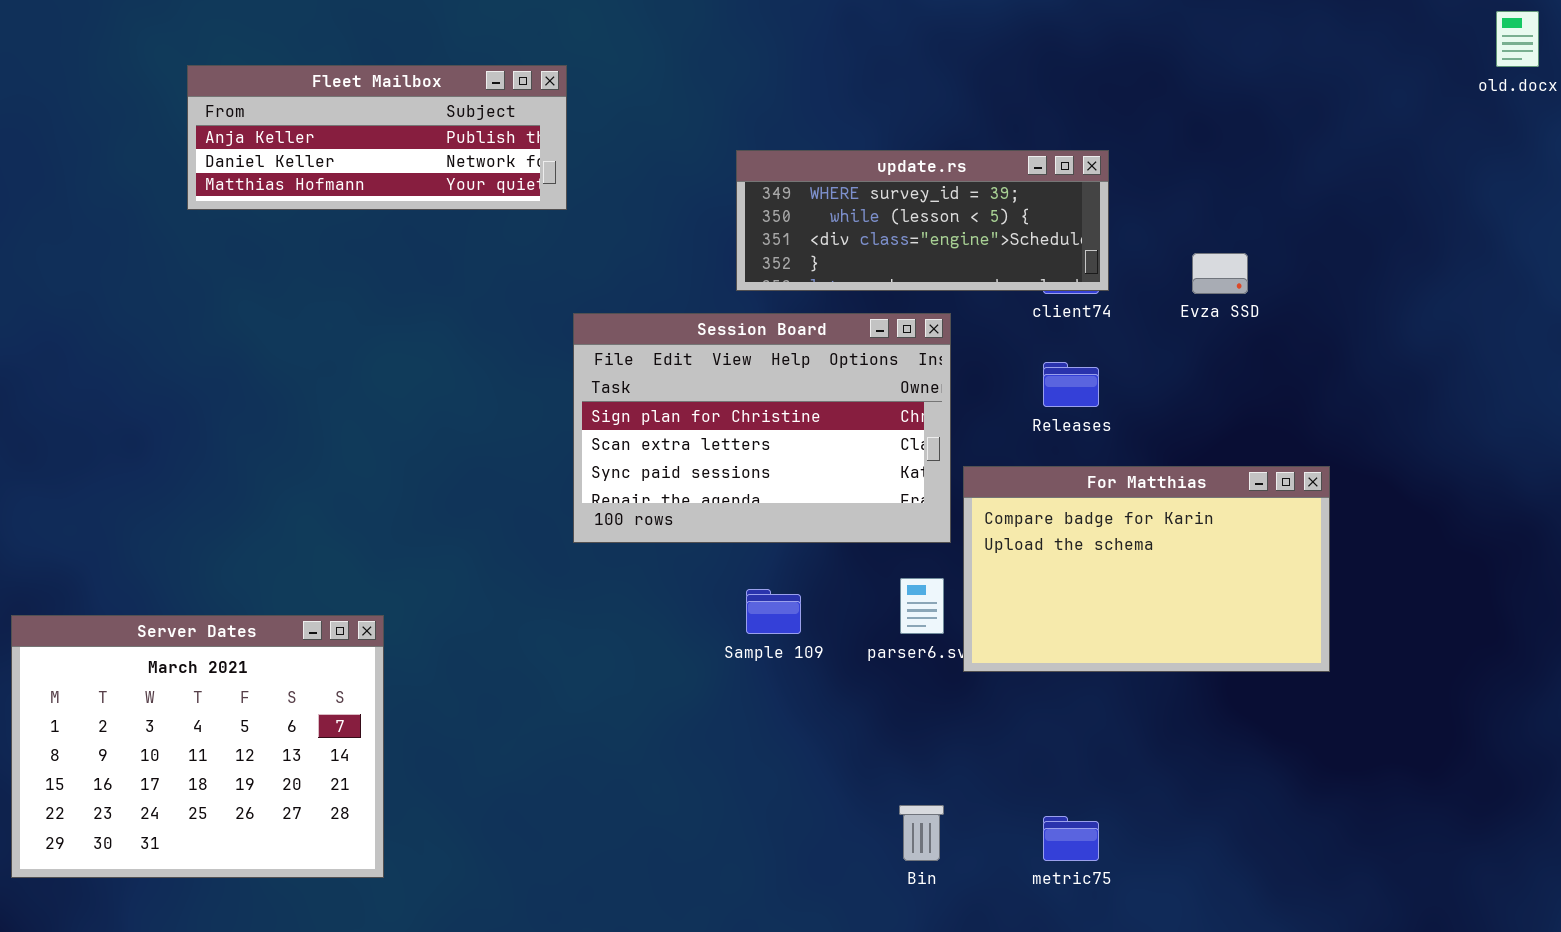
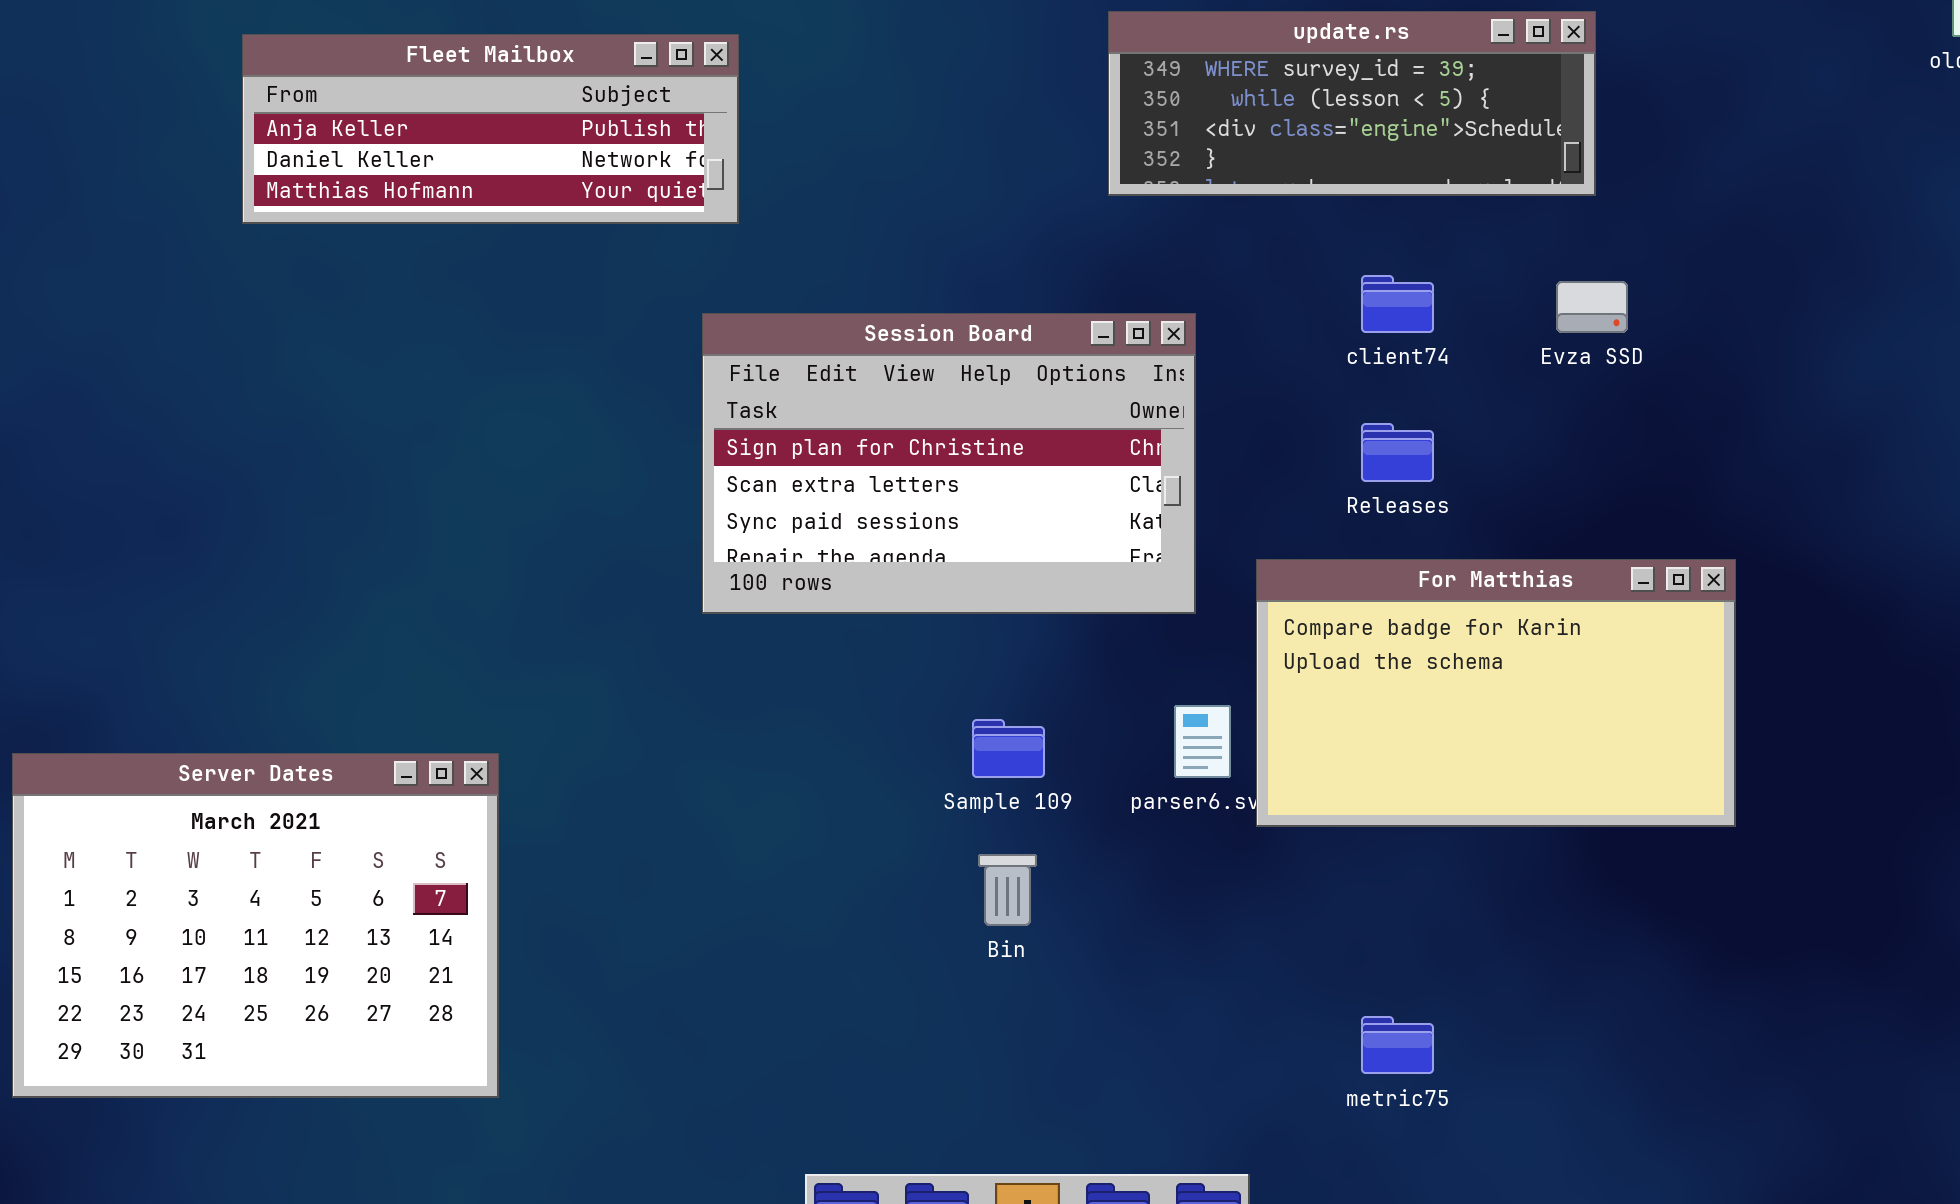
update.rs: [736,150,1109,291] -> [1108,11,1596,196], moved
Session Board: [573,313,951,543] -> [702,313,1196,614], moved
Bin: [899,805,944,861] -> [978,854,1037,926], moved

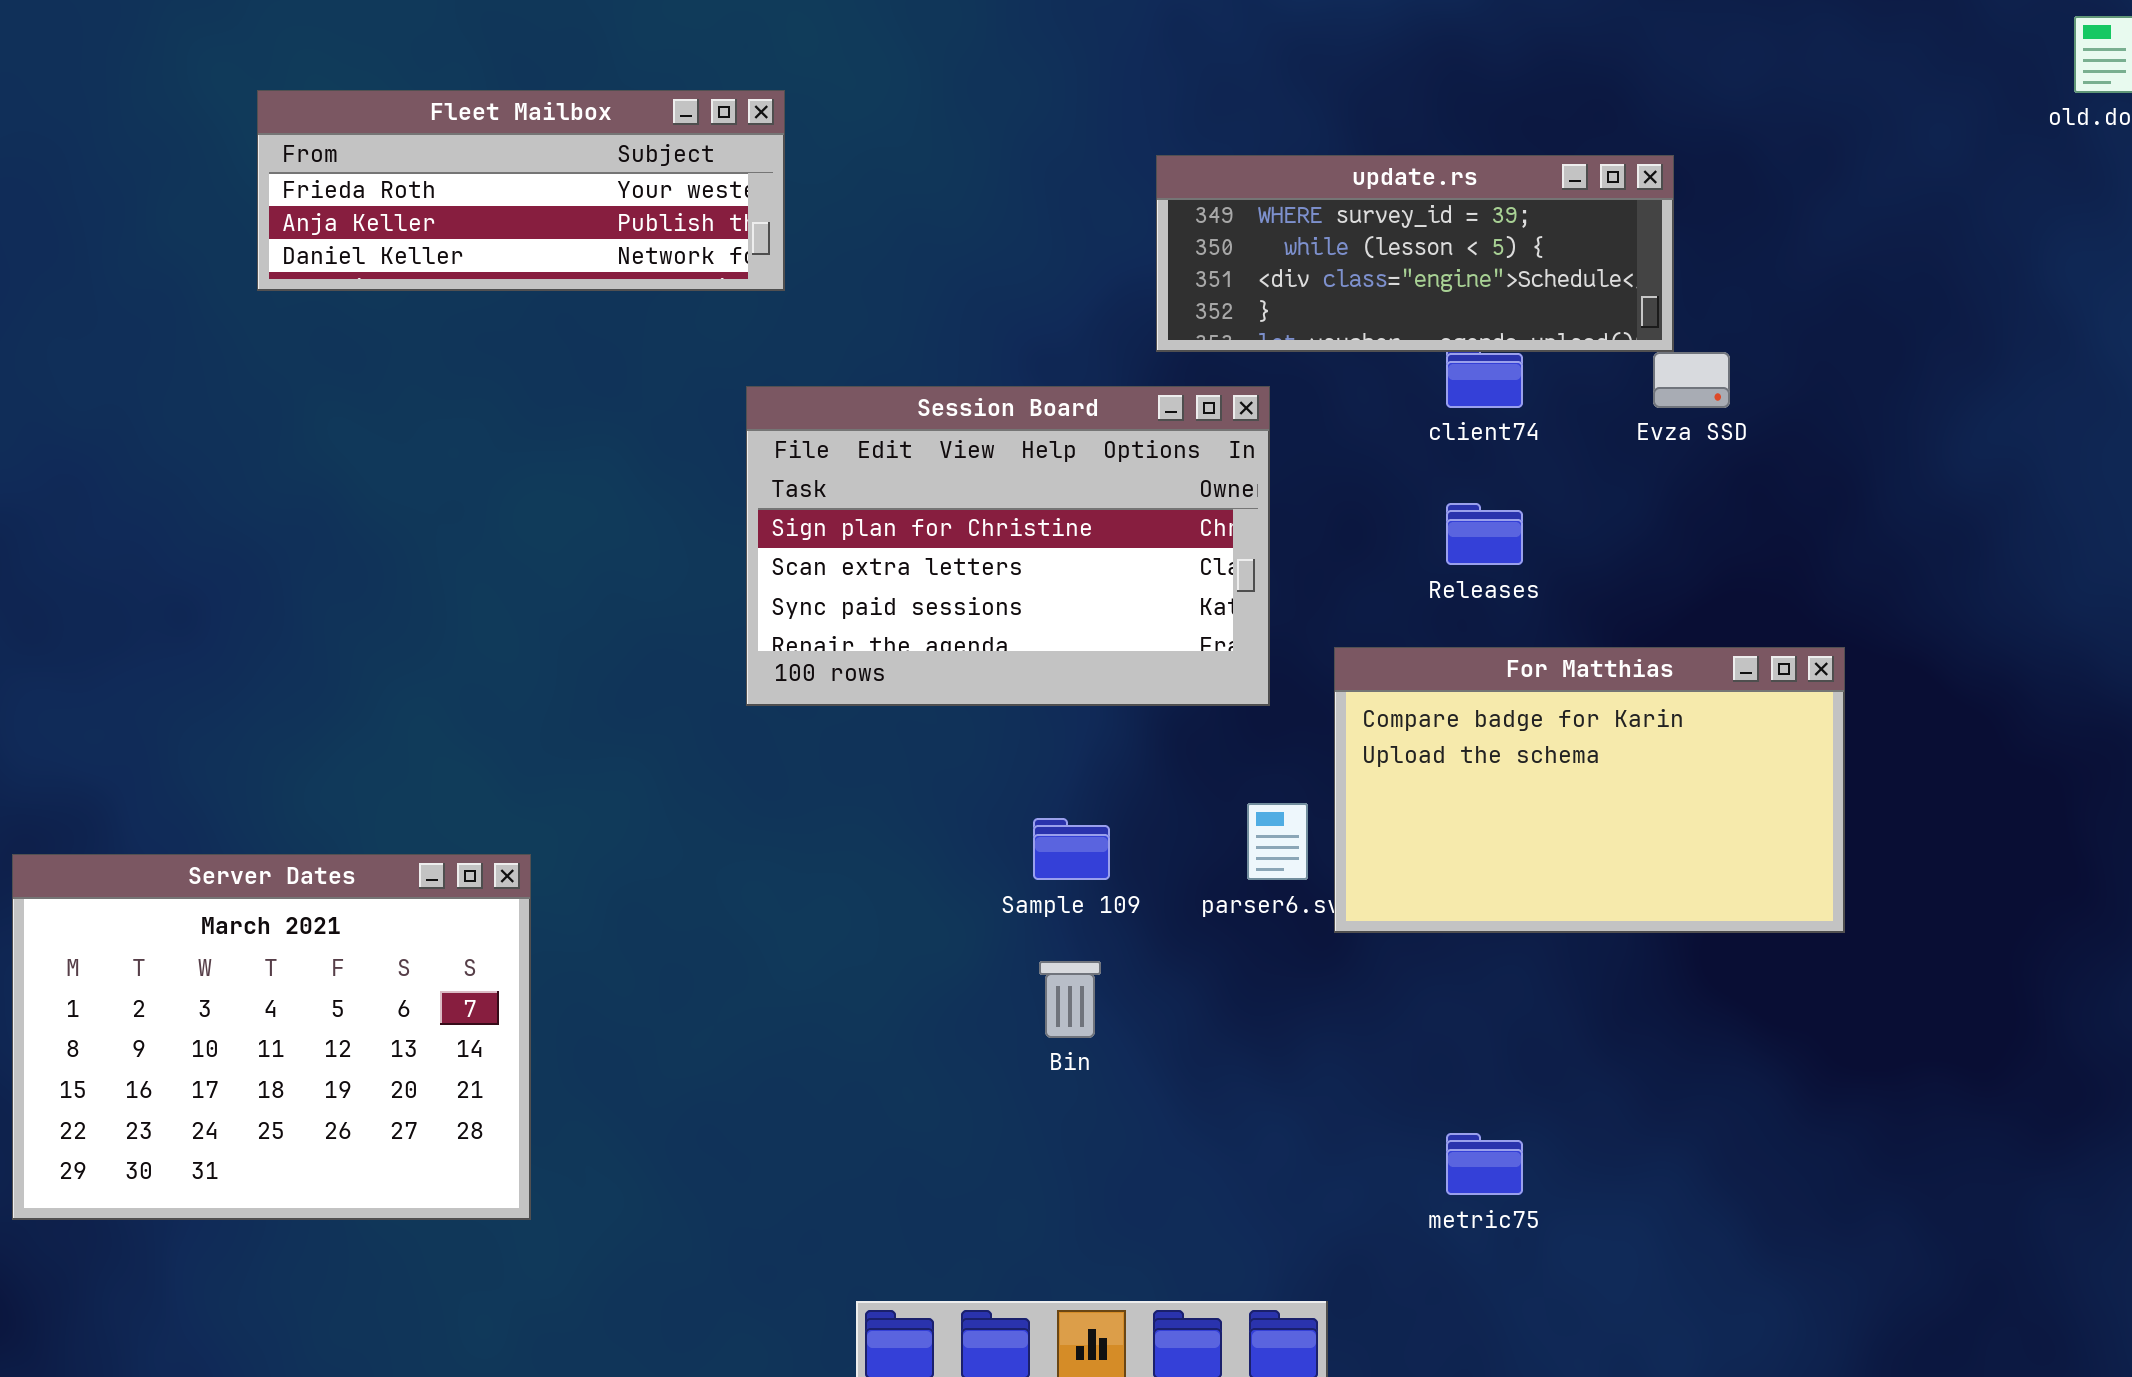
update.rs: [1108,11,1596,196] -> [1156,155,1674,352], moved
Fleet Mailbox: [242,34,739,224] -> [257,90,785,291], scrolled up 1 row

